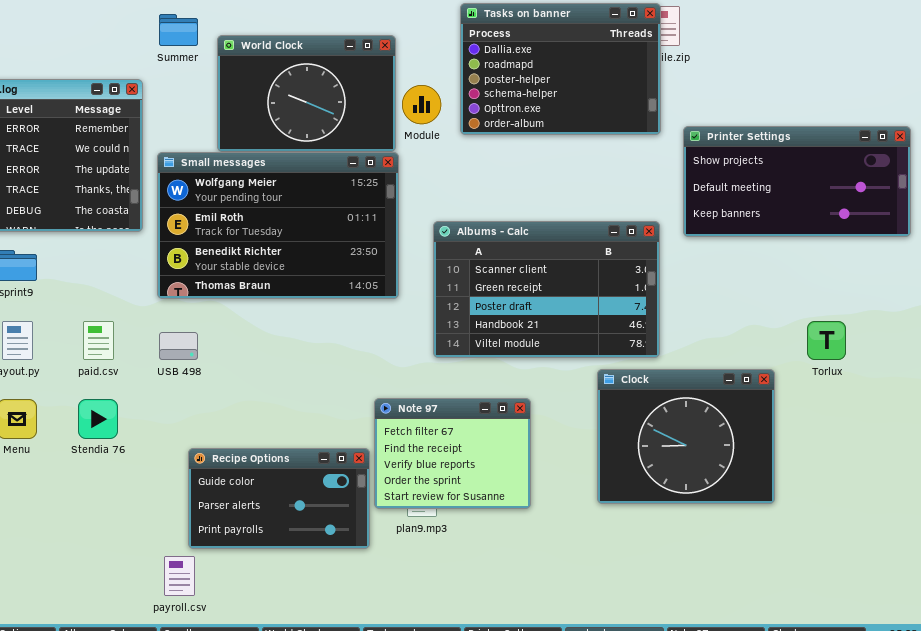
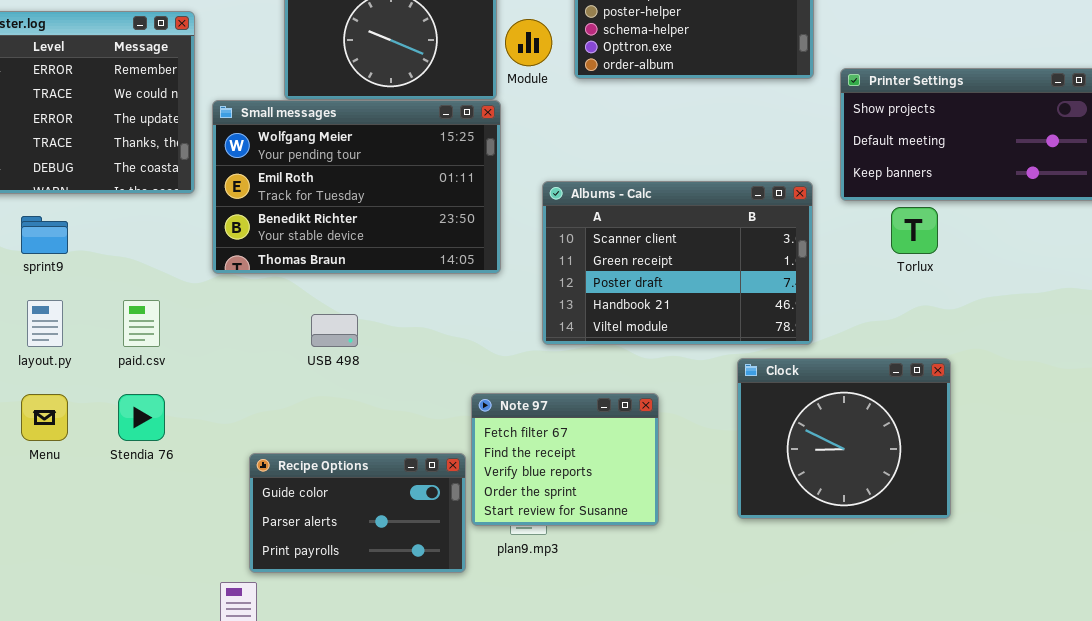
Torlux: [807,321,846,360] -> [891,207,938,254], moved
USB 498: [159,332,198,360] -> [311,314,358,347], moved

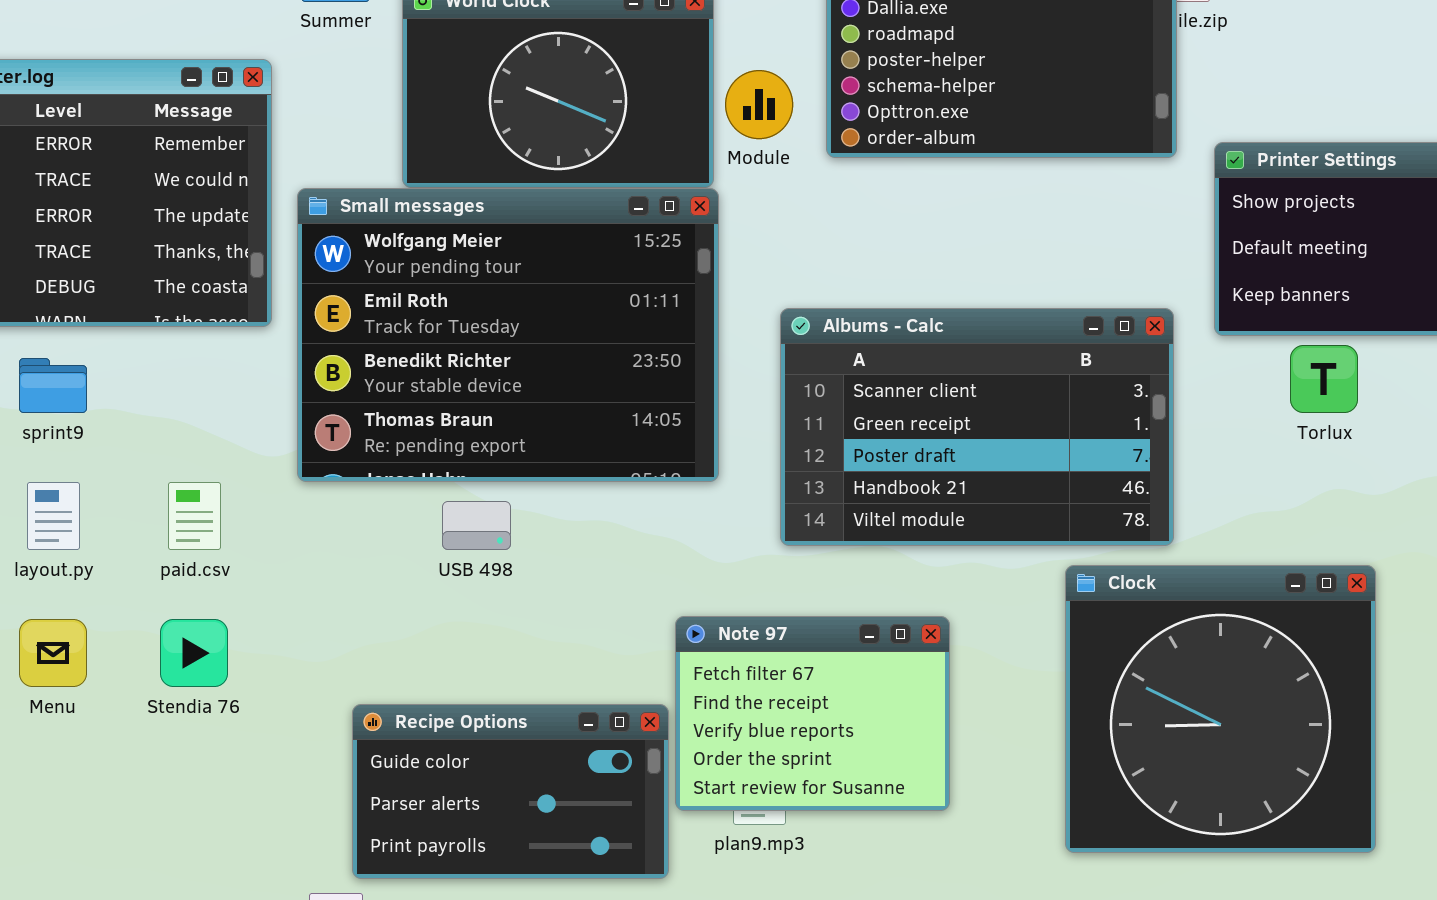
Small messages: [212,100,501,274] -> [297,188,719,482], resized
Clock: [737,358,951,519] -> [1065,565,1376,853], resized

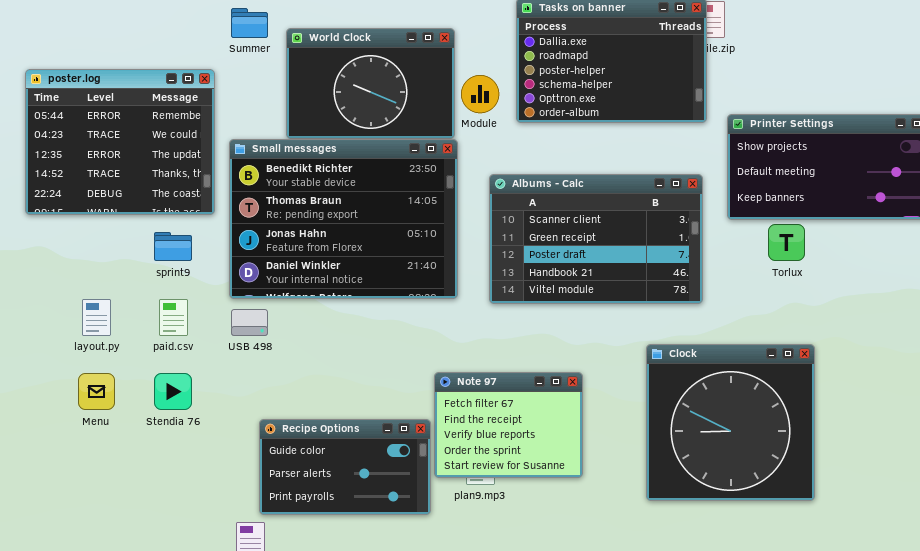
Small messages: [297,188,719,482] -> [229,139,458,299], scrolled down 2 rows
Albums - Calc: [780,308,1174,546] -> [489,174,703,304], moved
sprint9: [19,358,87,413] -> [154,232,192,261], moved
USB 498: [442,501,511,550] -> [231,309,268,336], moved

